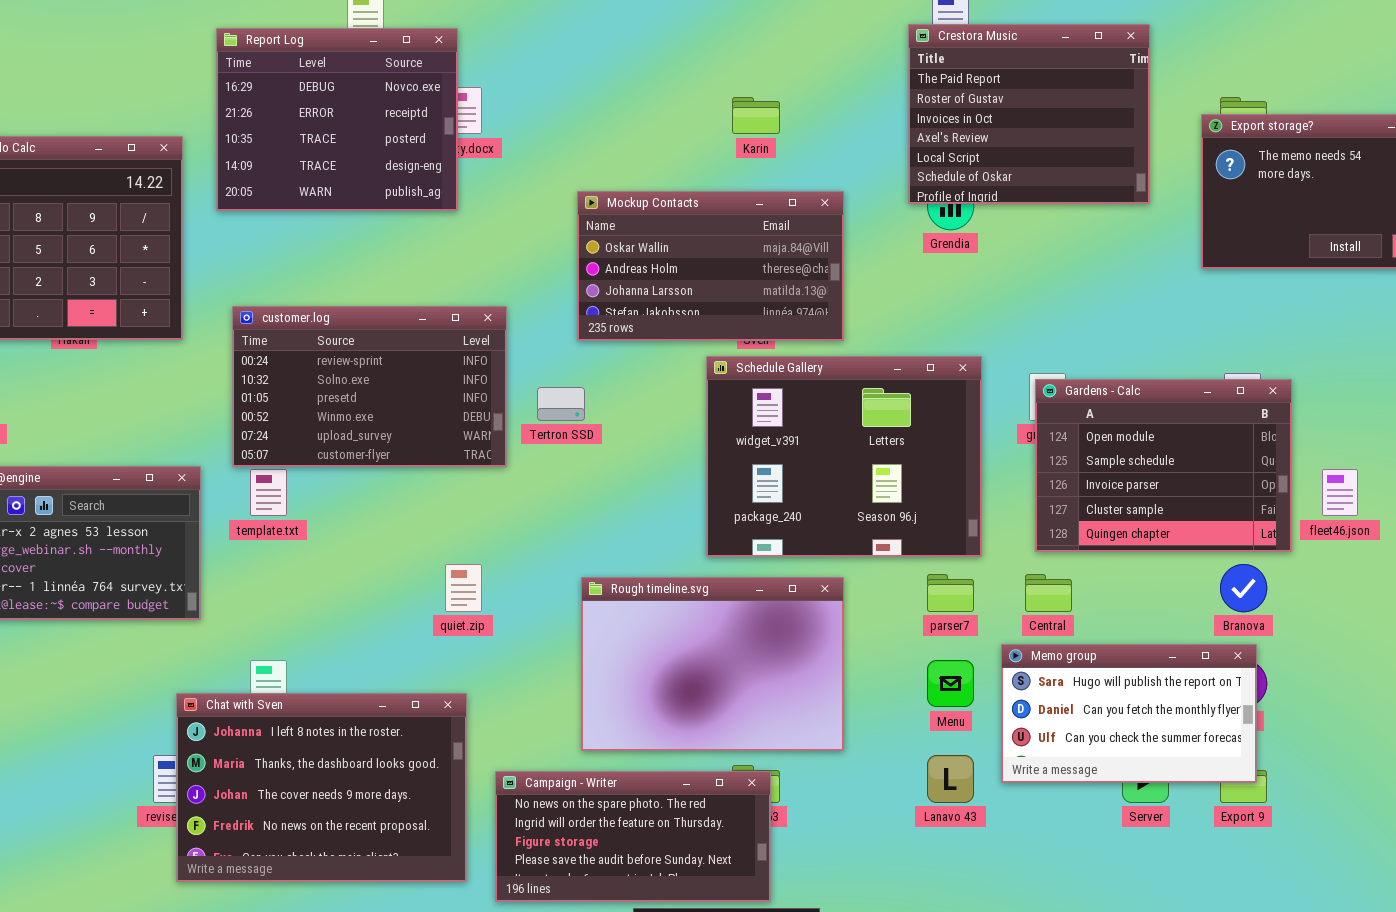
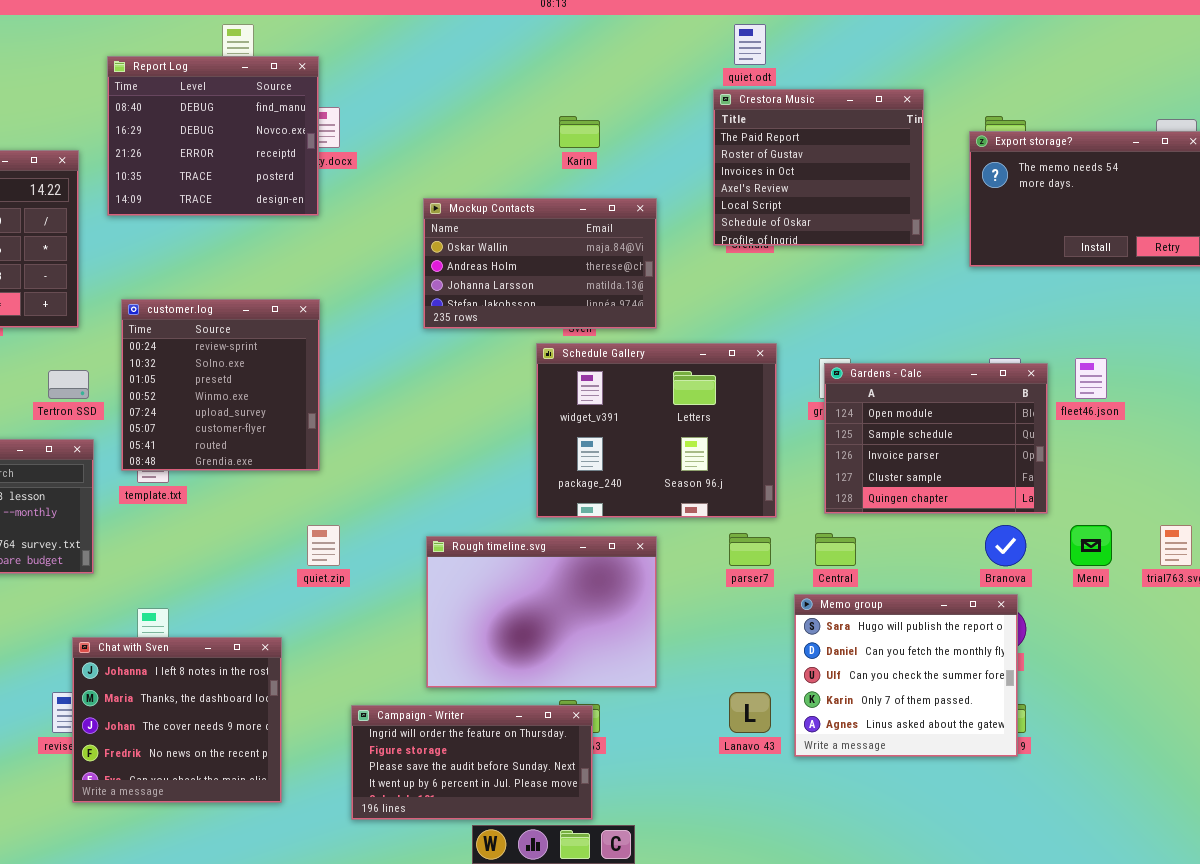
Crestora Music: [908,24,1150,204] -> [713,89,924,246], moved
Report Log: [216,28,458,211] -> [107,56,319,216], scrolled up 1 row
customer.log: [232,306,507,467] -> [121,299,320,471], resized
Tertron SSD: [537,387,585,421] -> [48,370,89,399], moved
fleet46.json: [1322,469,1358,516] -> [1075,358,1107,399], moved
Memo group: [1001,644,1257,783] -> [794,594,1018,757], resized
Menu: [927,660,974,707] -> [1070,525,1112,566], moved
Chat with Sven: [176,693,467,882] -> [72,637,282,803], resized
Campaign - Writer: [495,771,771,902] -> [351,705,593,820], scrolled down 1 row

